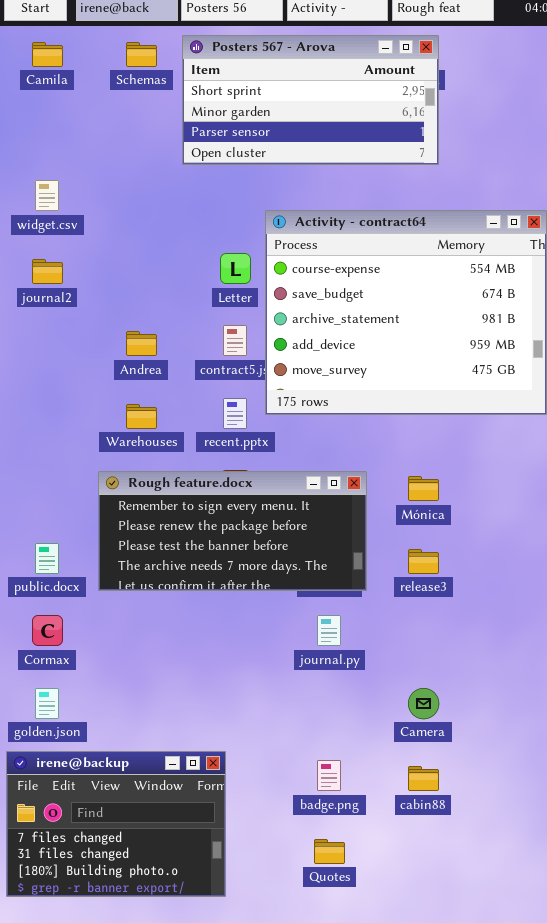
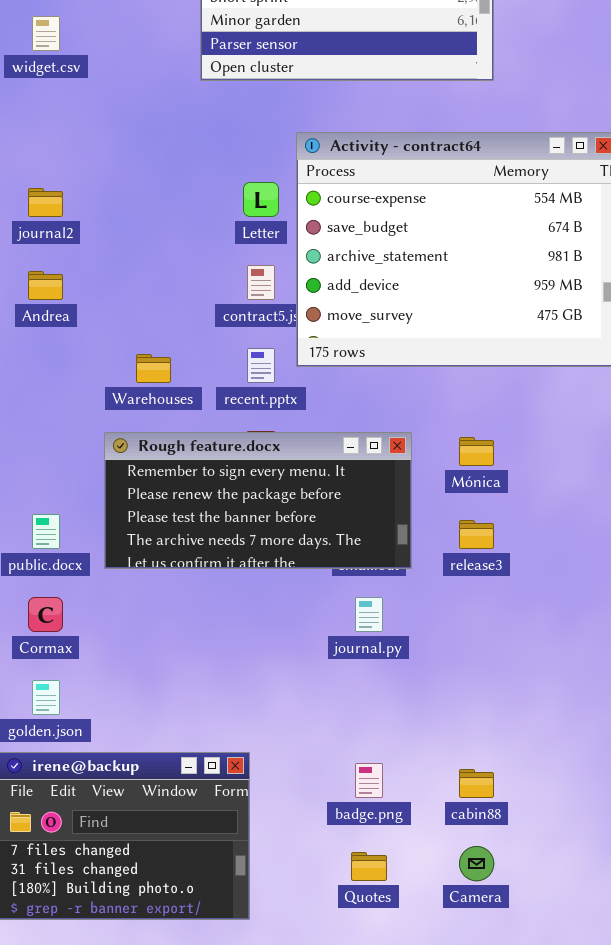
widget.csv: [35,180,59,211] -> [32,16,60,51], moved
Andrea: [126,331,157,356] -> [28,271,63,300], moved
Camera: [408,688,439,719] -> [459,846,494,881], moved

